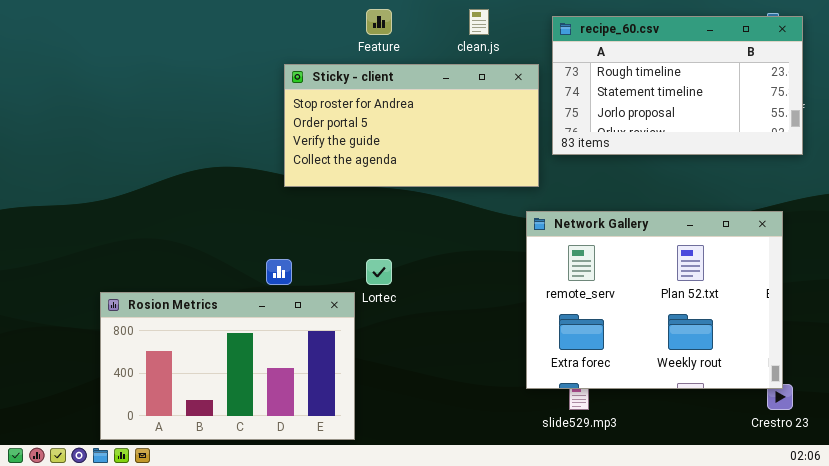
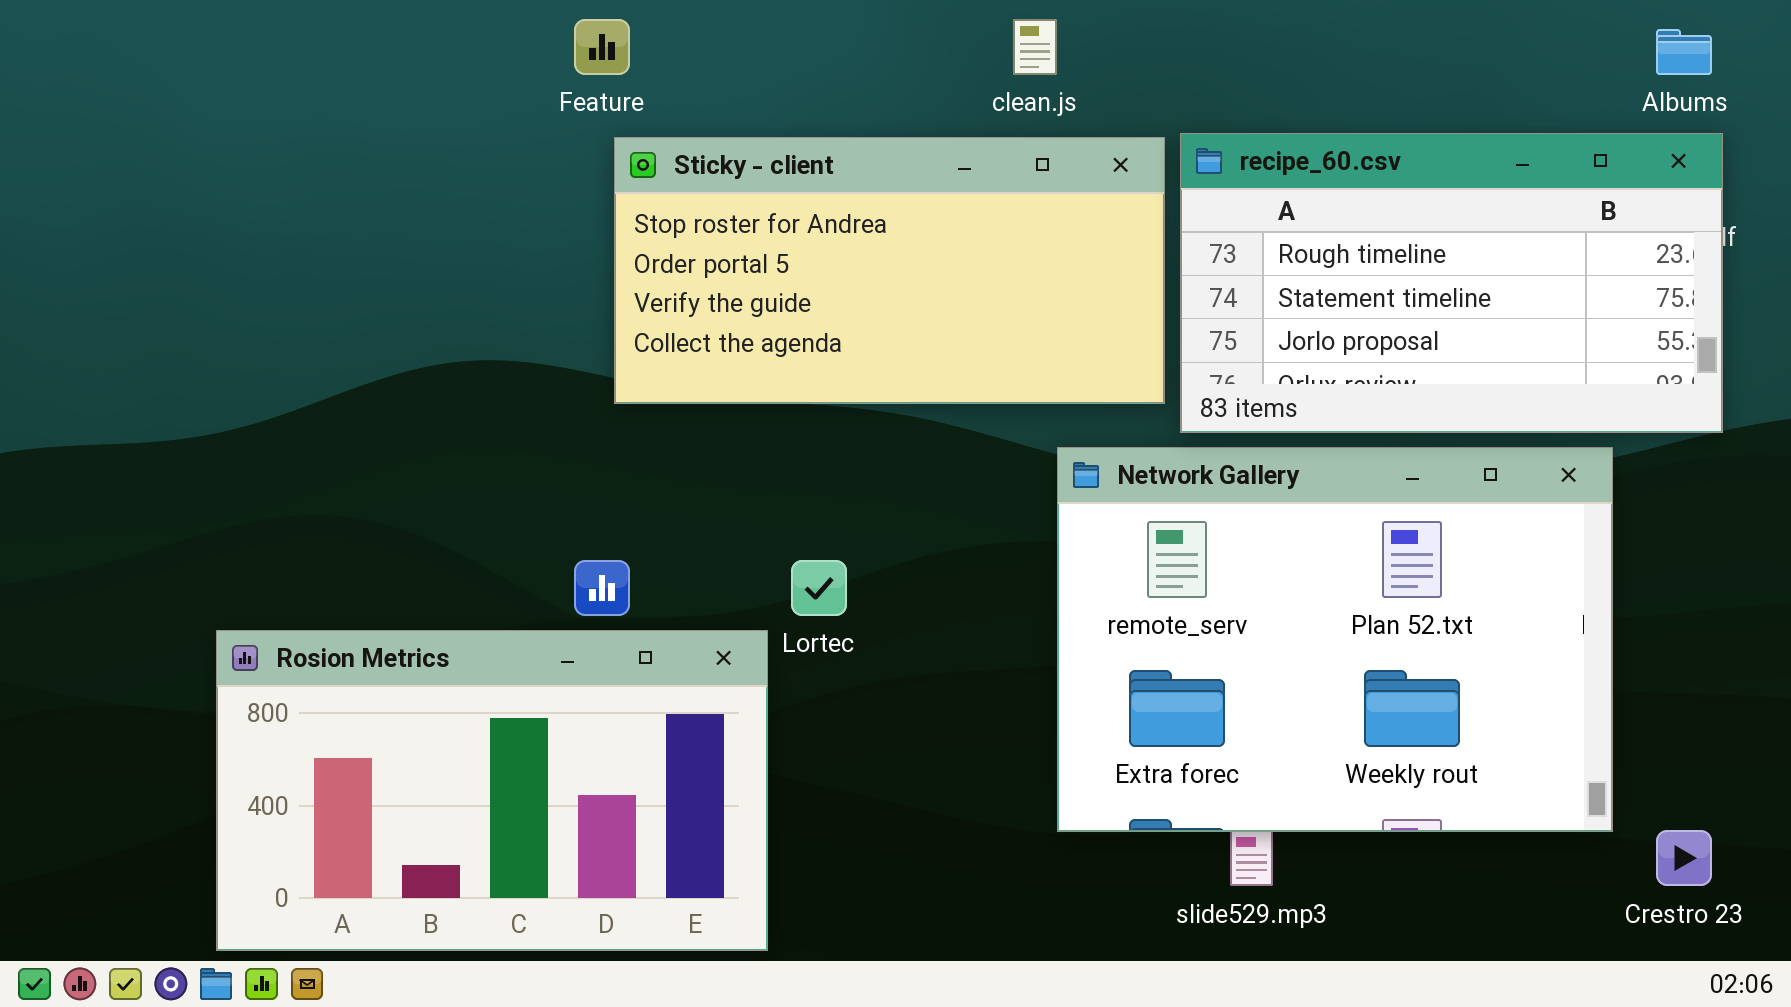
Feature: [366,9,392,35] -> [574,19,630,75], moved
recipe_60.csv: [552,16,803,155] -> [1180,133,1723,433], moved
Network Gallery: [526,211,783,389] -> [1057,447,1613,832], moved

